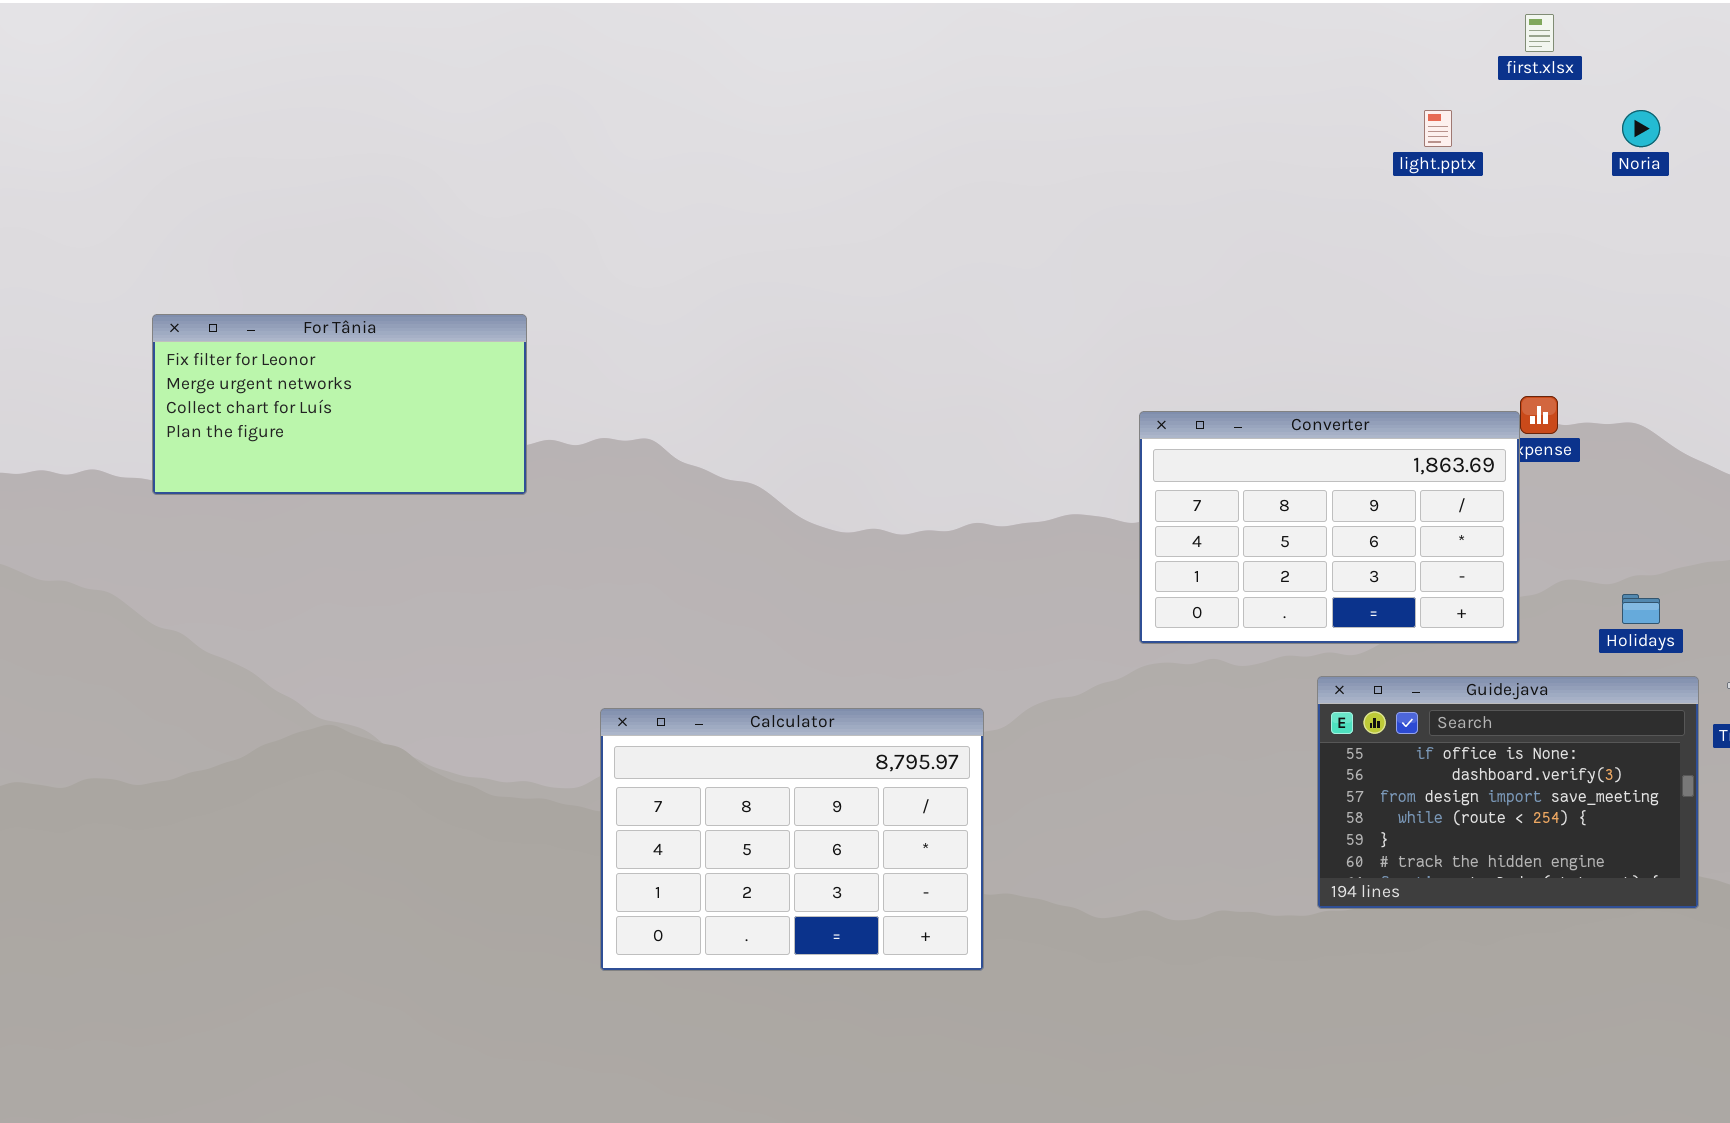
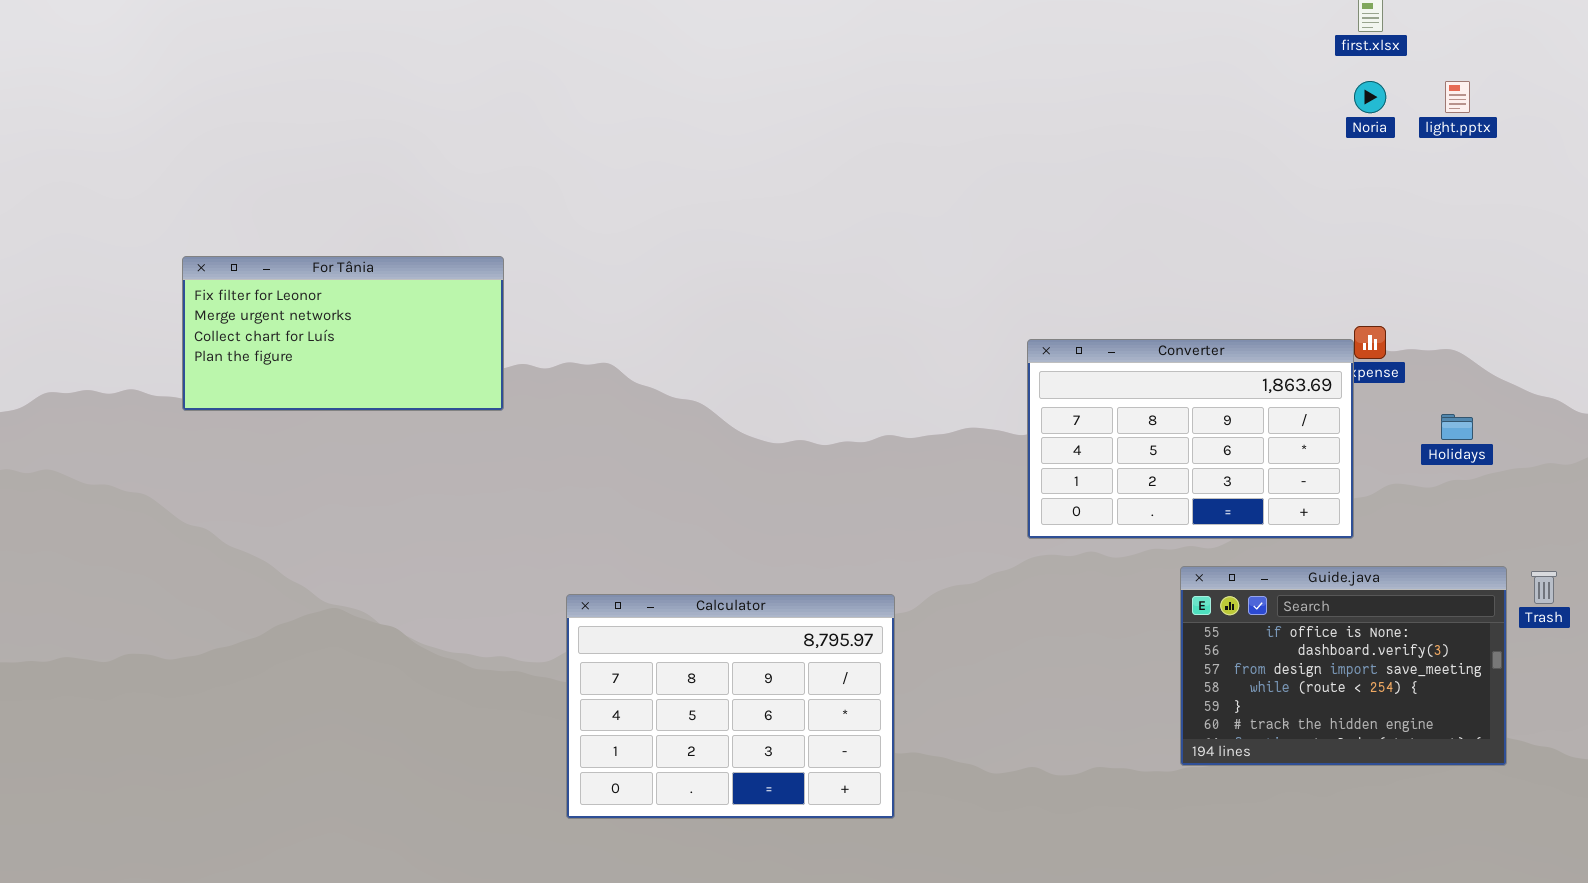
light.pptx: [1424,110,1452,147] -> [1445,81,1470,113], moved
Noria: [1622,110,1660,147] -> [1354,81,1386,113], moved
Holidays: [1622,594,1660,624] -> [1441,414,1473,440], moved

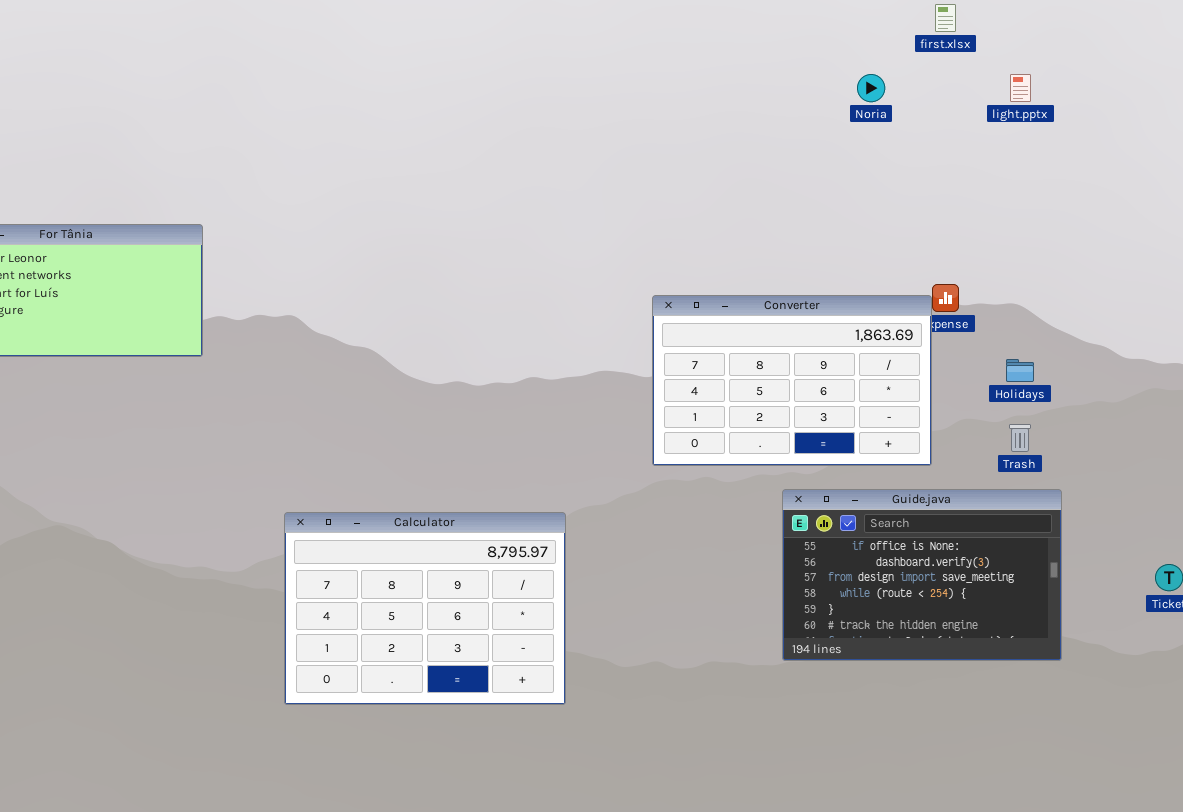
Noria: [1354,81,1386,113] -> [857,74,885,102], moved
Trash: [1531,571,1557,604] -> [1009,424,1031,452], moved
Calculator: [566,594,895,819] -> [284,512,566,705], moved

